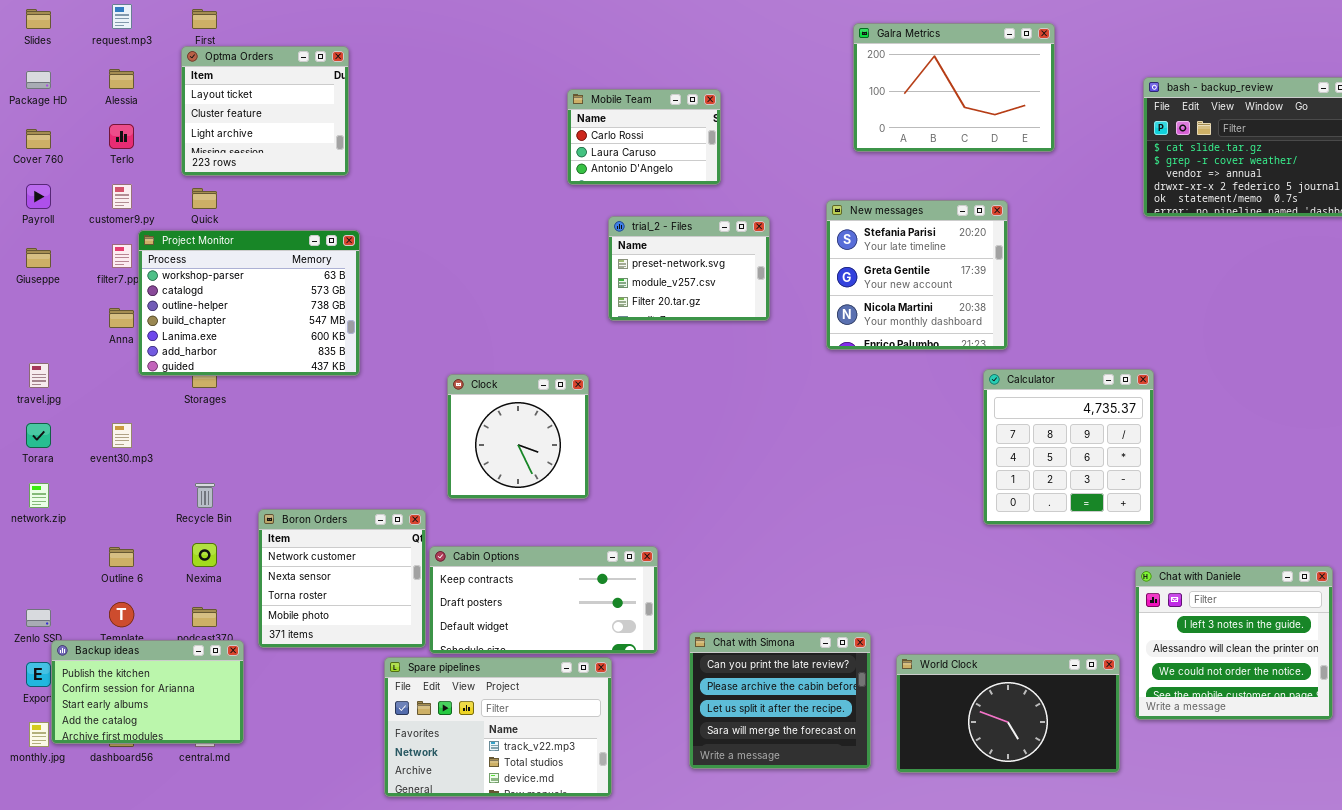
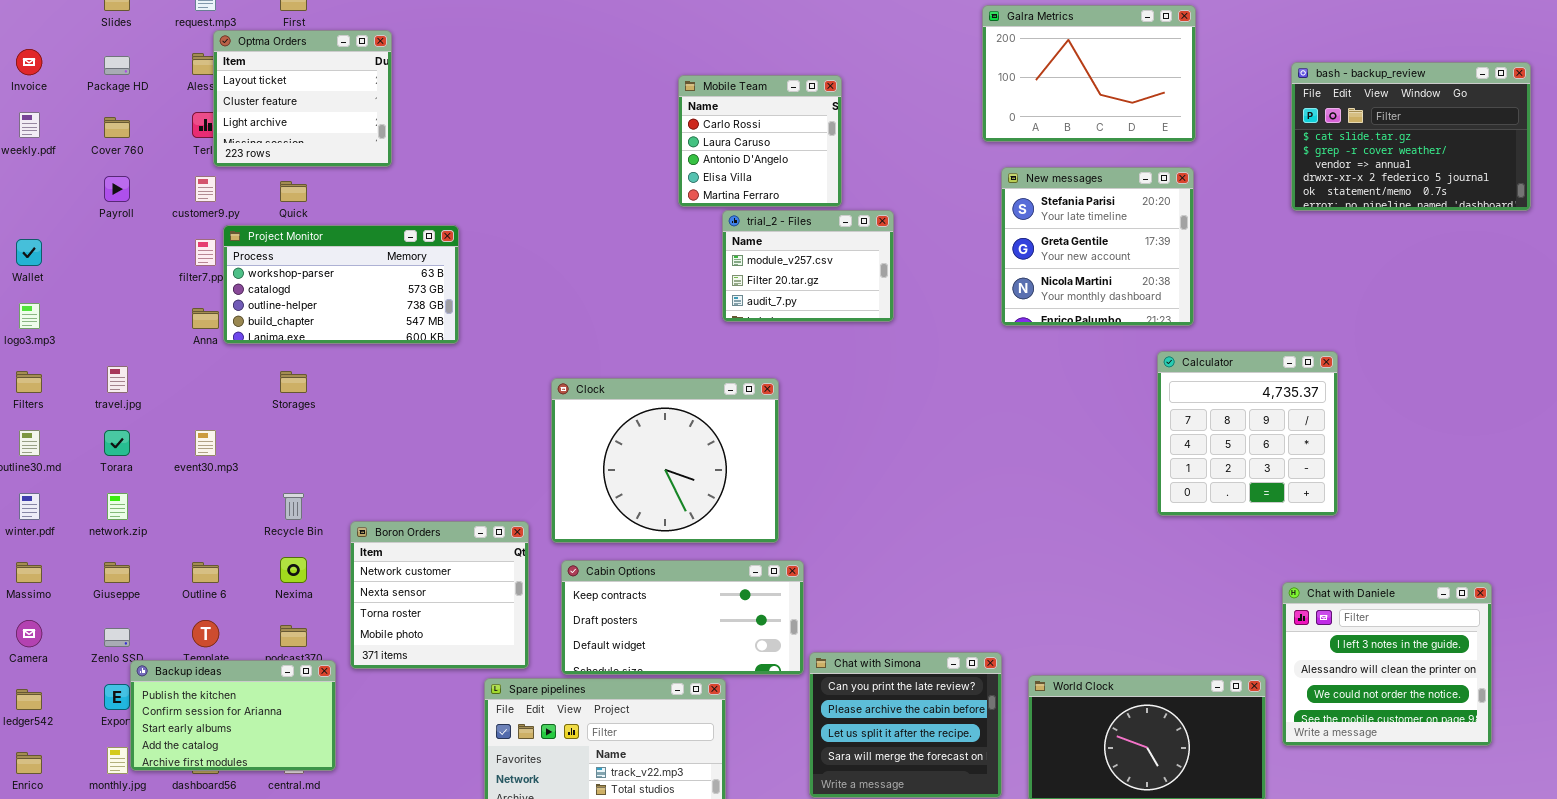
Optma Orders: [181,46,349,176] -> [213,30,392,167], moved
Mobile Team: [567,89,721,185] -> [678,75,842,207], resized
New messages: [826,200,1008,350] -> [1001,167,1194,326], moved
trial_2 - Files: [608,216,770,321] -> [722,210,894,322], scrolled down 1 row
Project Monitor: [138,230,360,376] -> [223,225,459,344], resized
Giuseppe: [26,248,51,268] -> [104,562,130,583], moved
Calculator: [983,369,1154,525] -> [1157,351,1338,516], moved
Clock: [447,374,589,499] -> [551,378,779,543], resized
Cabin Options: [429,546,658,654] -> [561,560,804,675], moved

